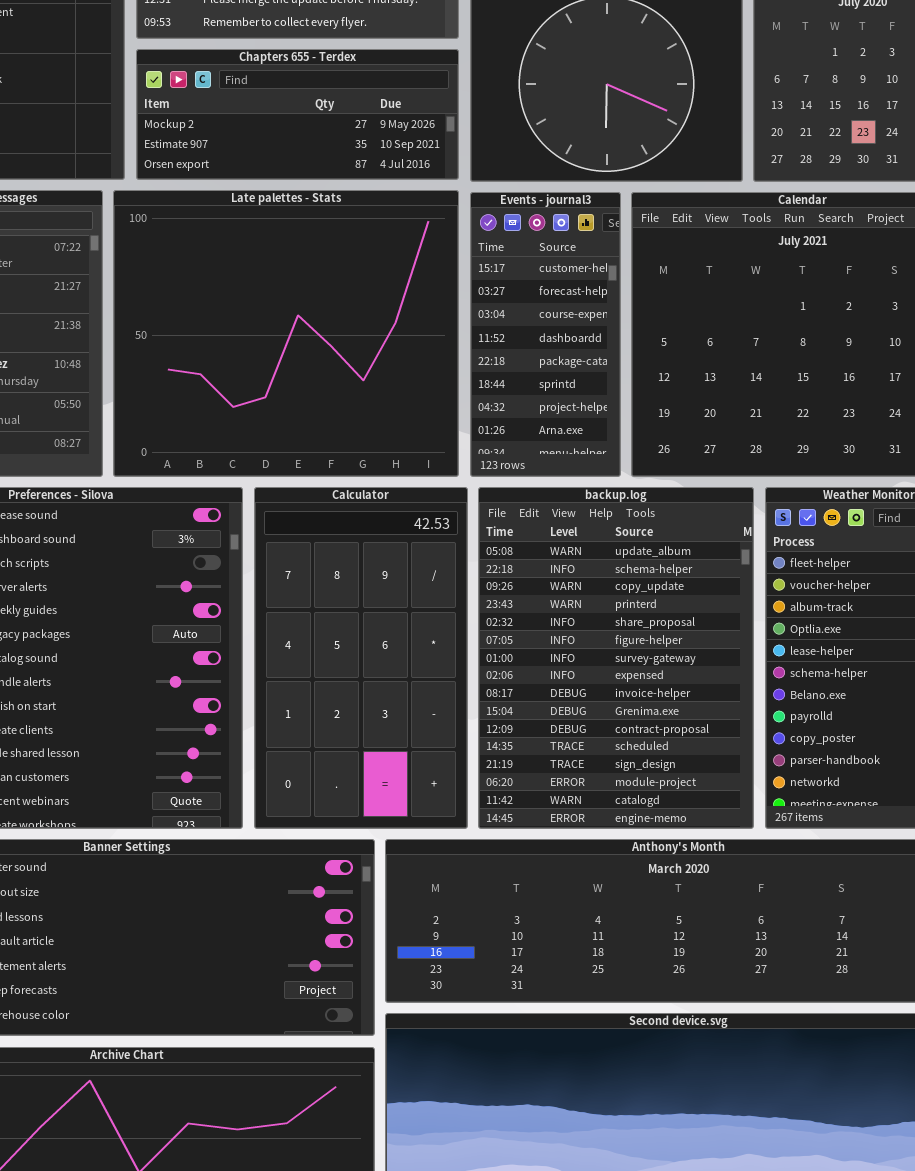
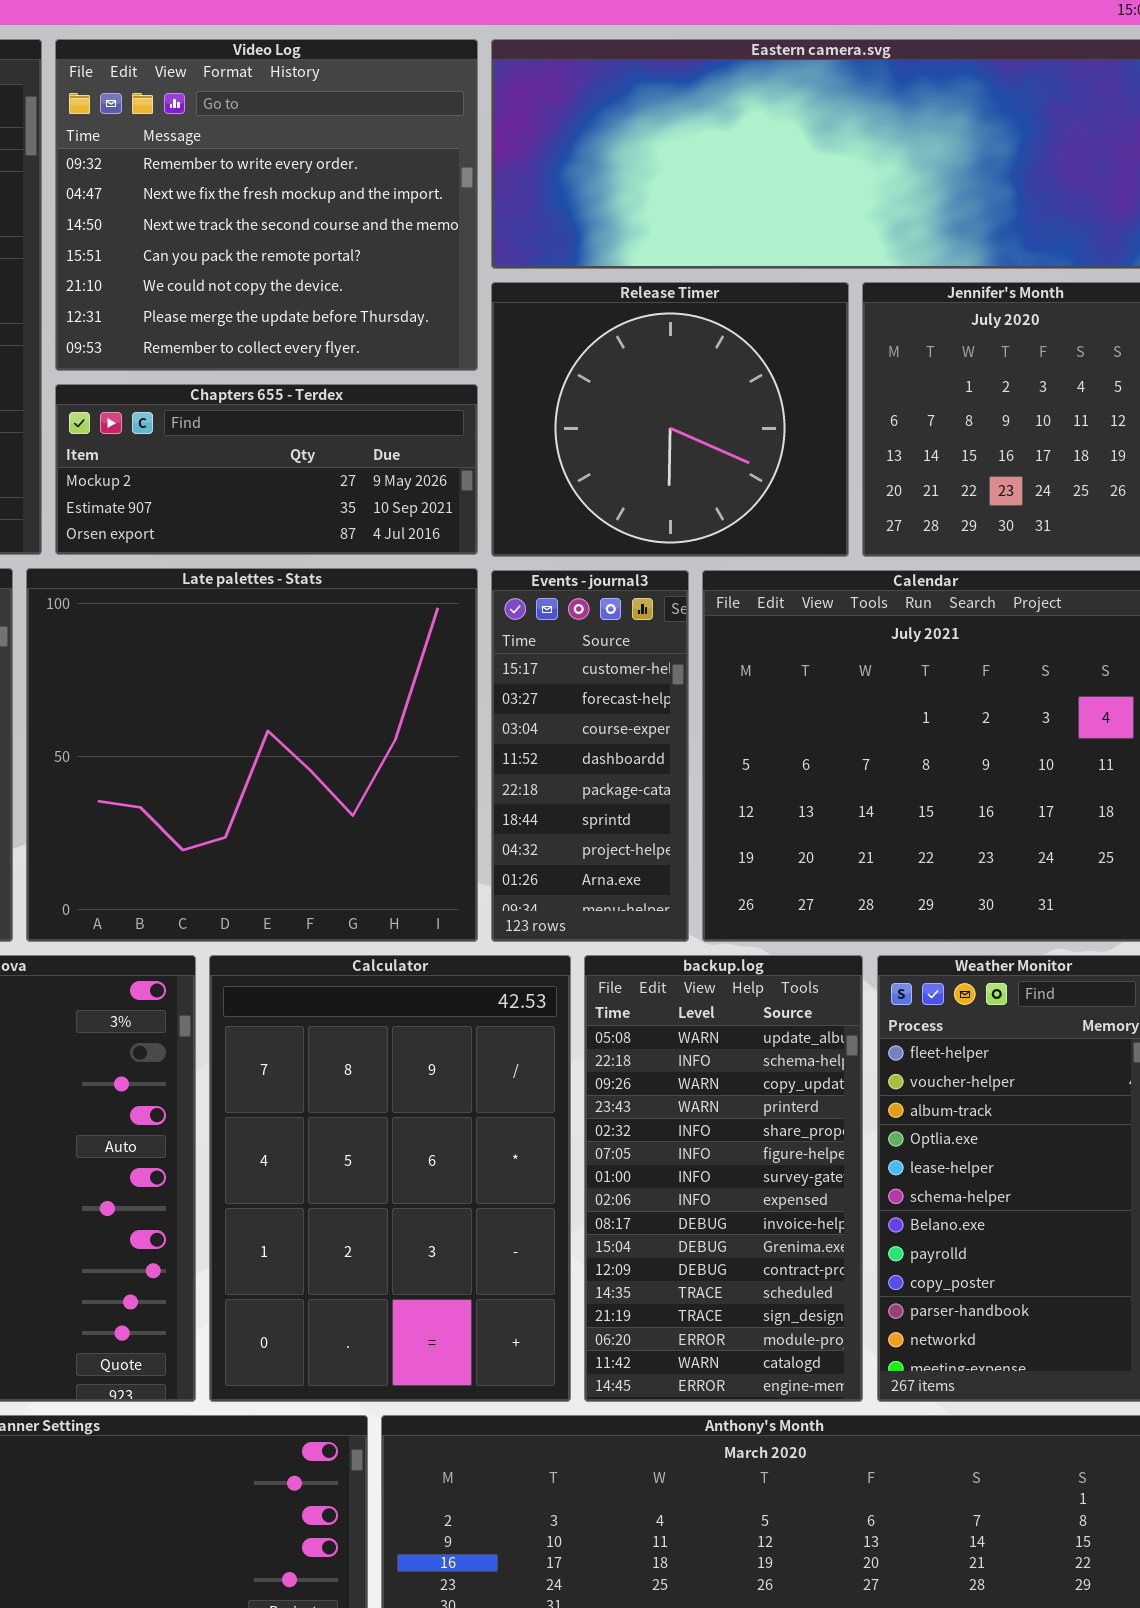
Calculator: [254,487,468,829] -> [209,955,571,1402], resized
backup.log: [478,487,754,829] -> [584,955,863,1402], resized

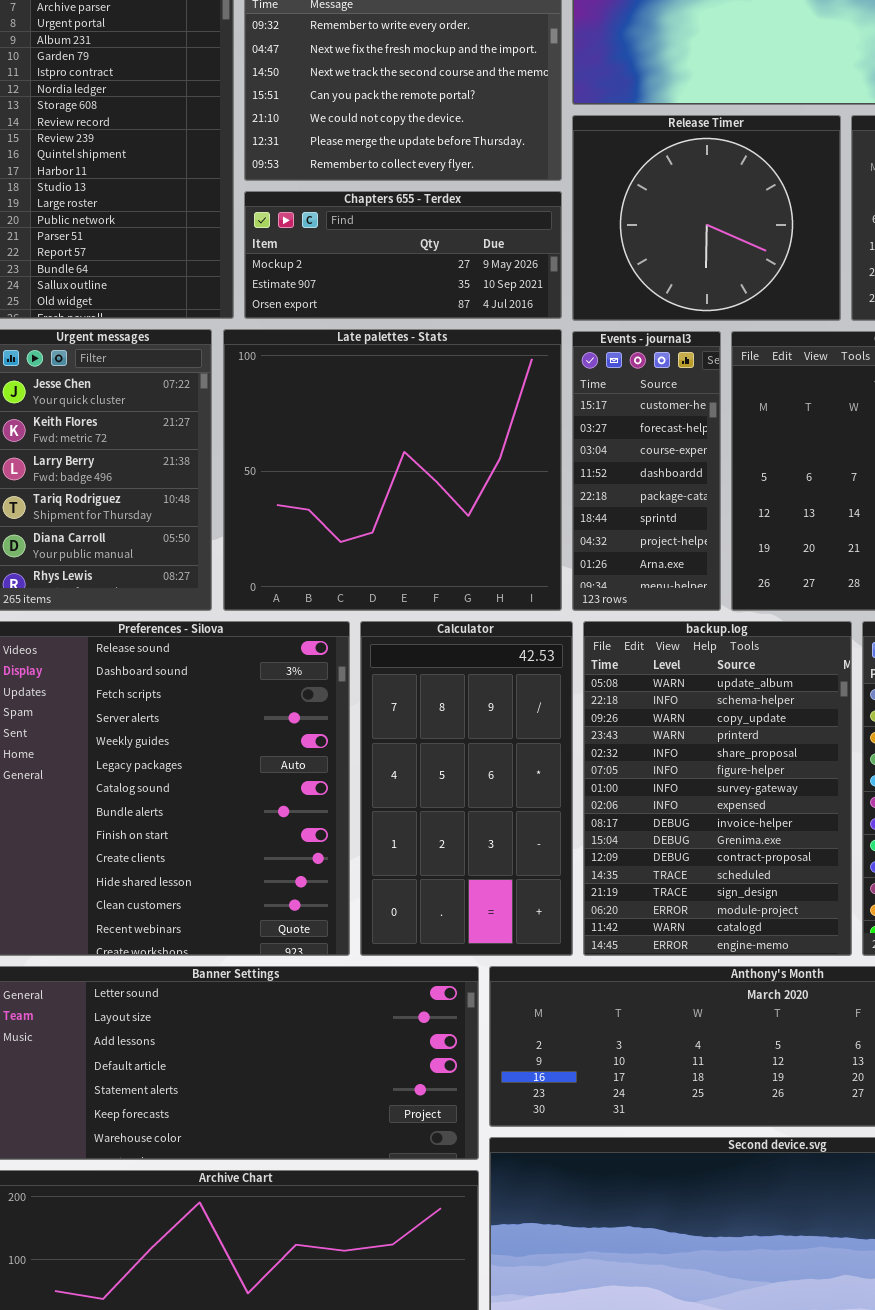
Calculator: [209,955,571,1402] -> [360,621,573,956], resized
backup.log: [584,955,863,1402] -> [583,621,852,956], resized

